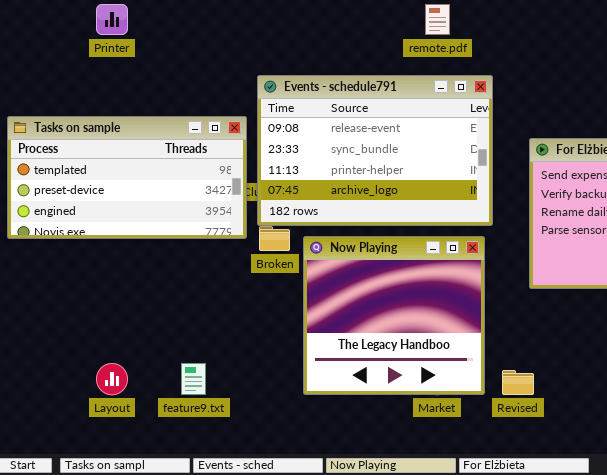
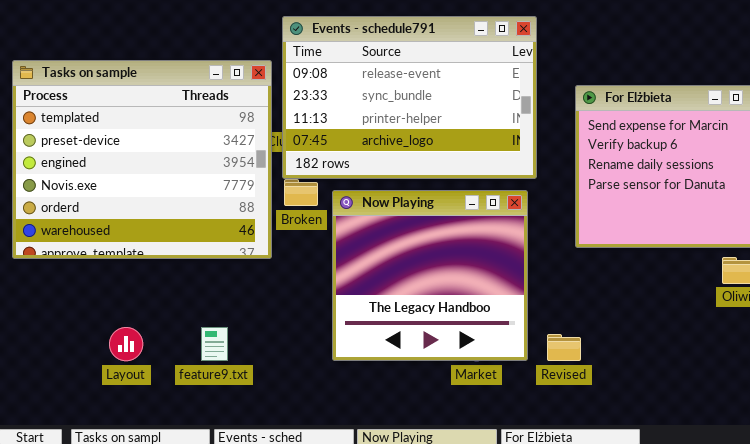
Tasks on sample: [7,116,247,239] -> [12,60,272,259], resized

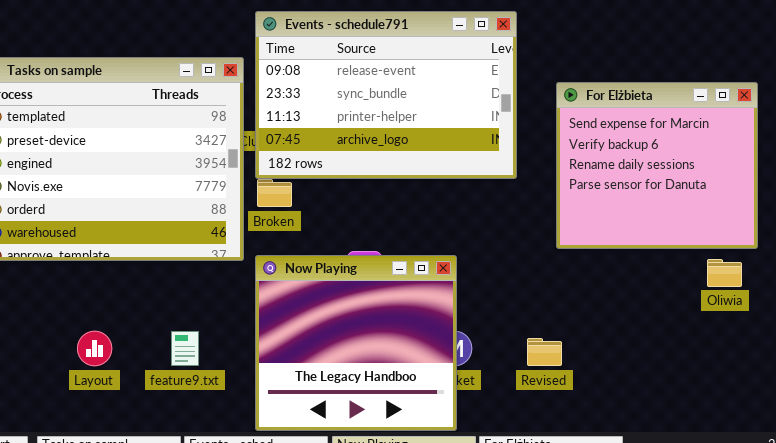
Now Playing: [332,190,528,361] -> [255,255,457,431], moved

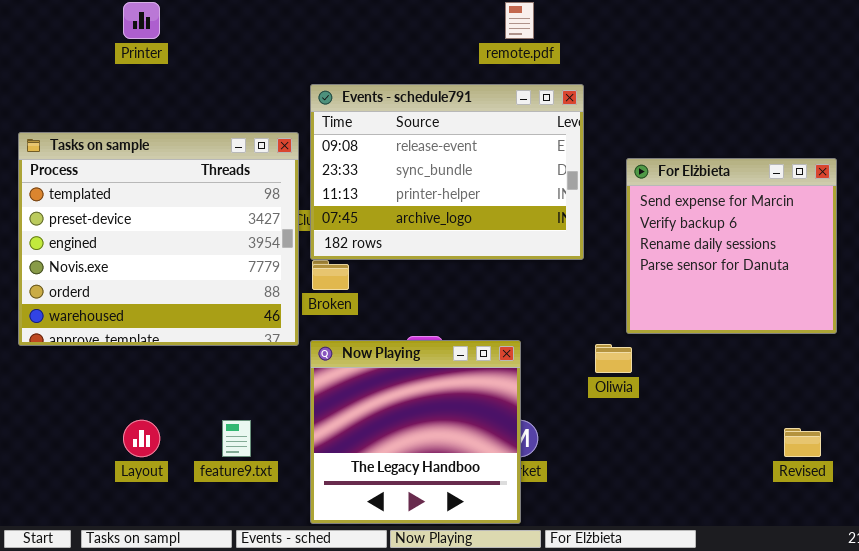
Oliwia: [707,259,742,287] -> [595,344,632,373], moved
Revised: [527,338,562,366] -> [784,428,821,457], moved

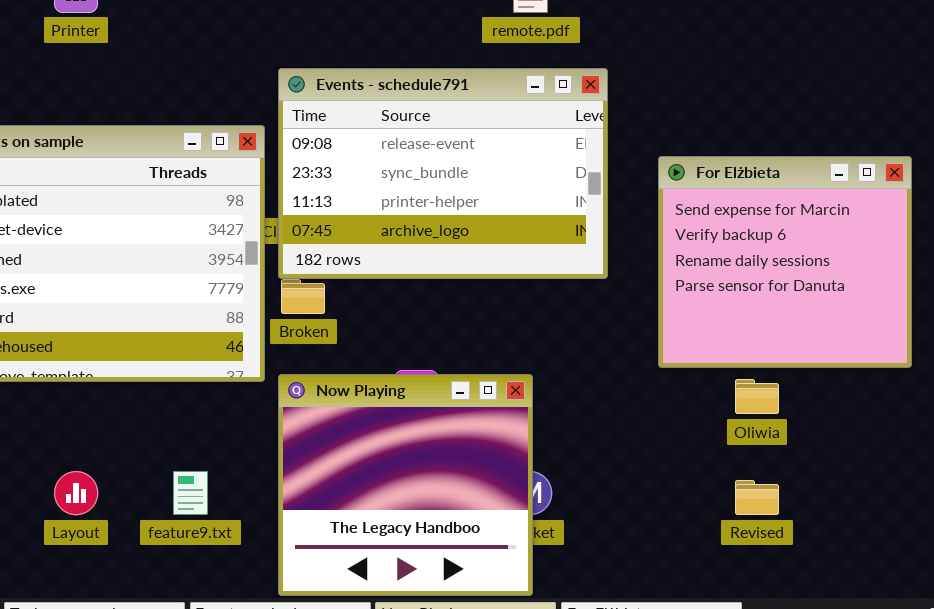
Oliwia: [595,344,632,373] -> [735,379,779,414], moved
Revised: [784,428,821,457] -> [735,480,779,515], moved

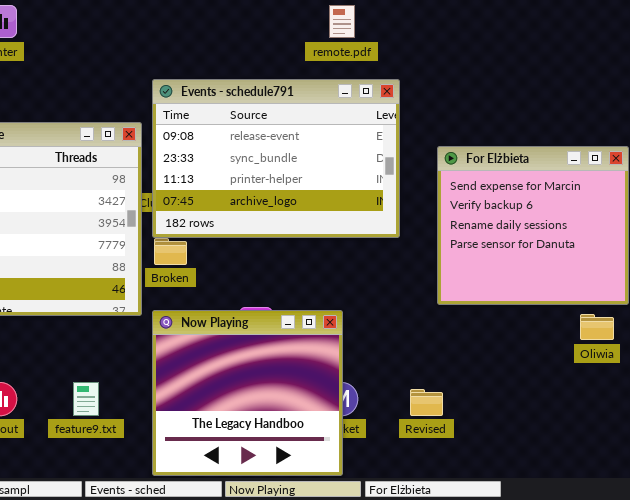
Oliwia: [735,379,779,414] -> [580,314,614,340], moved
Revised: [735,480,779,515] -> [410,389,443,416], moved

